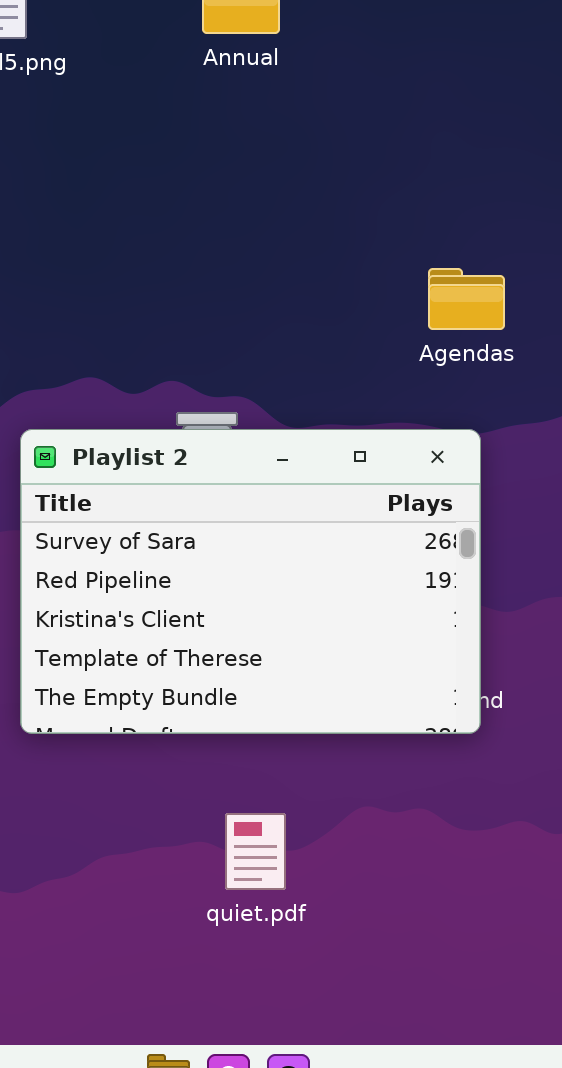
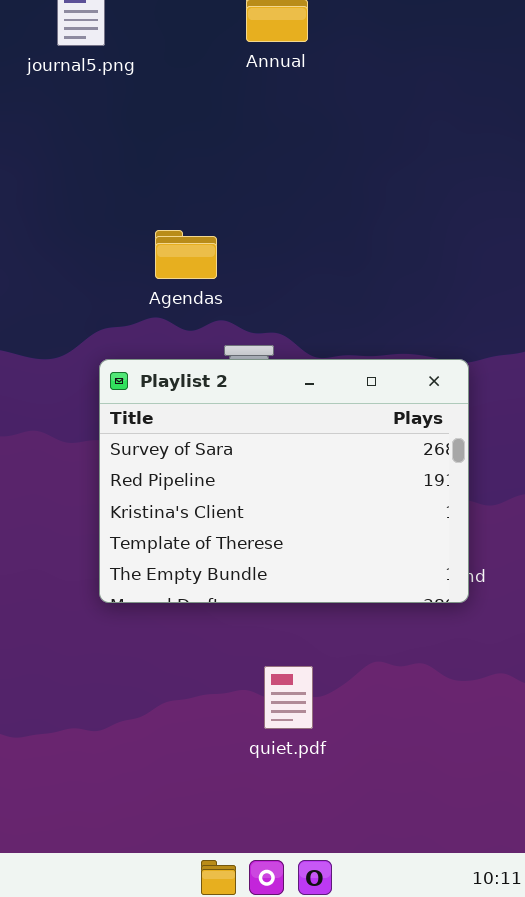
Agendas: [428,268,505,330] -> [155,230,217,279], moved

